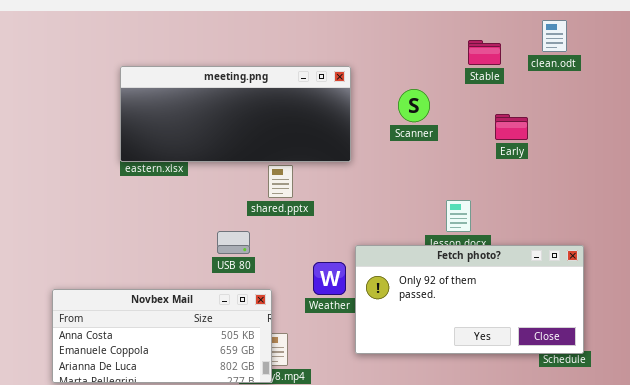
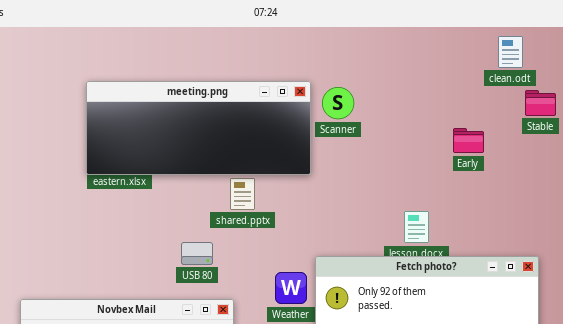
Stable: [468,40,501,65] -> [525,90,556,116], moved
Scanner: [398,89,430,122] -> [322,87,354,119], moved

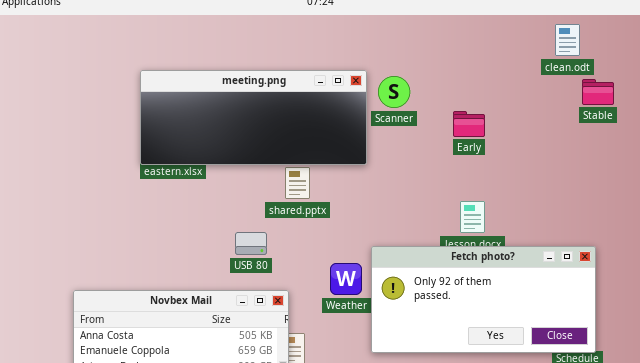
Early: [453,128,484,153] -> [453,111,485,137], moved

